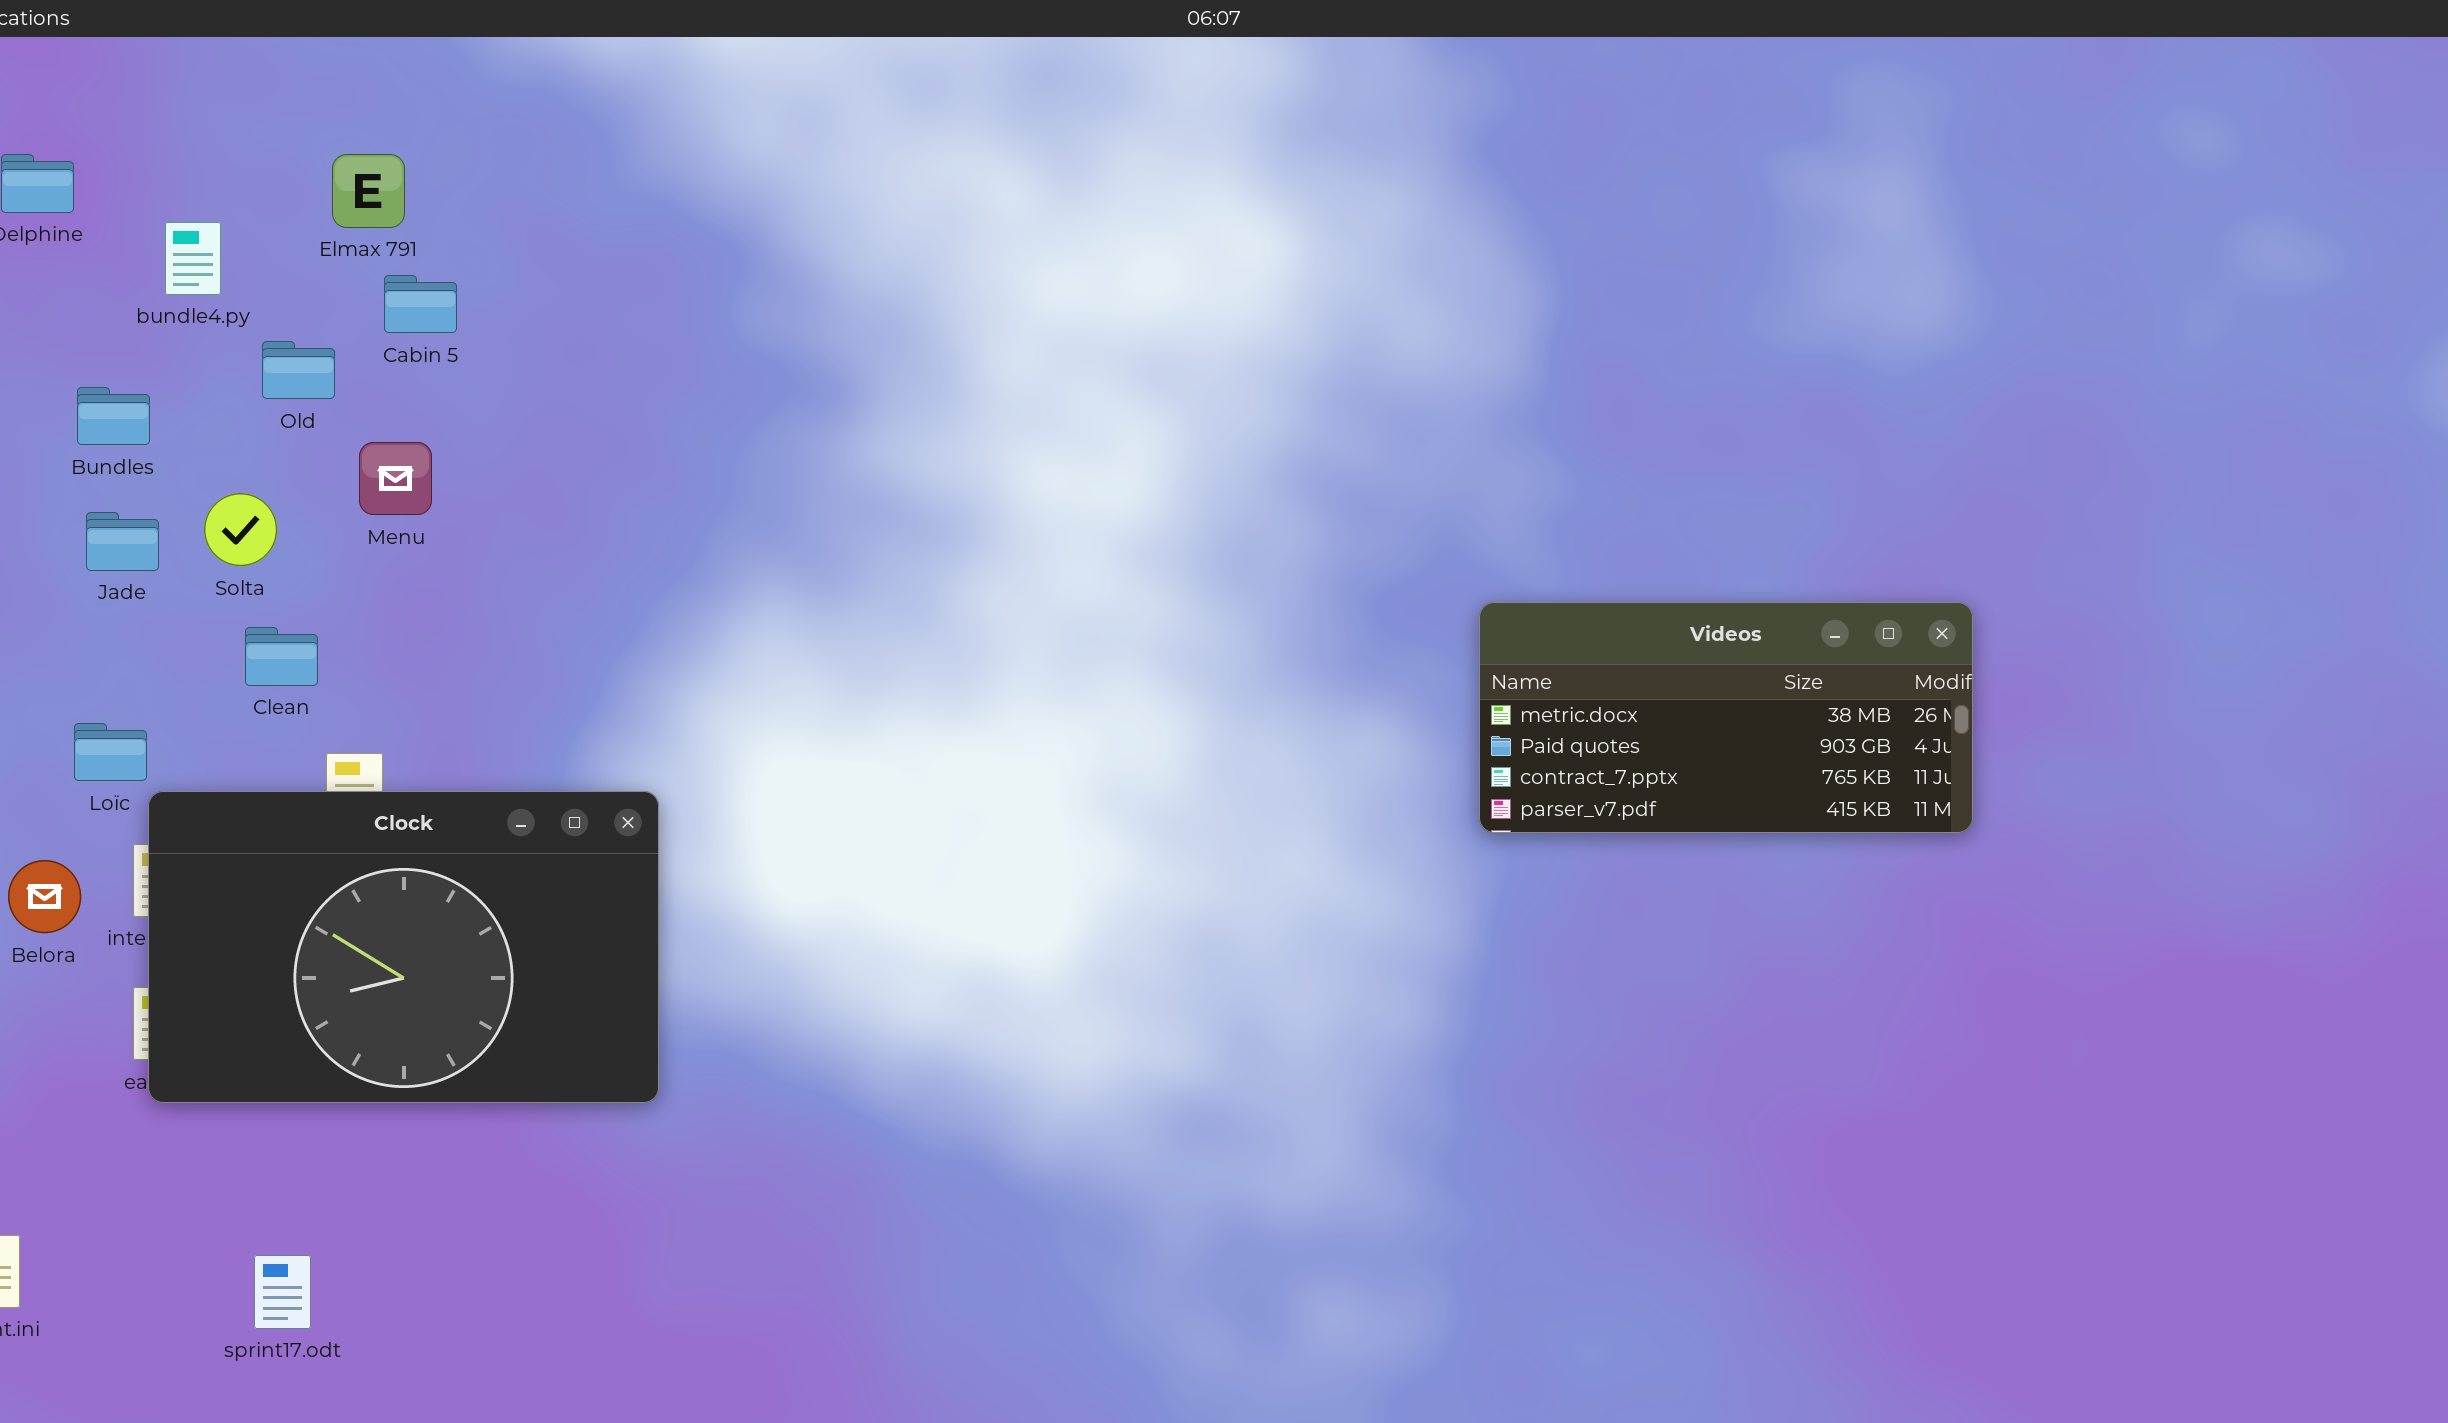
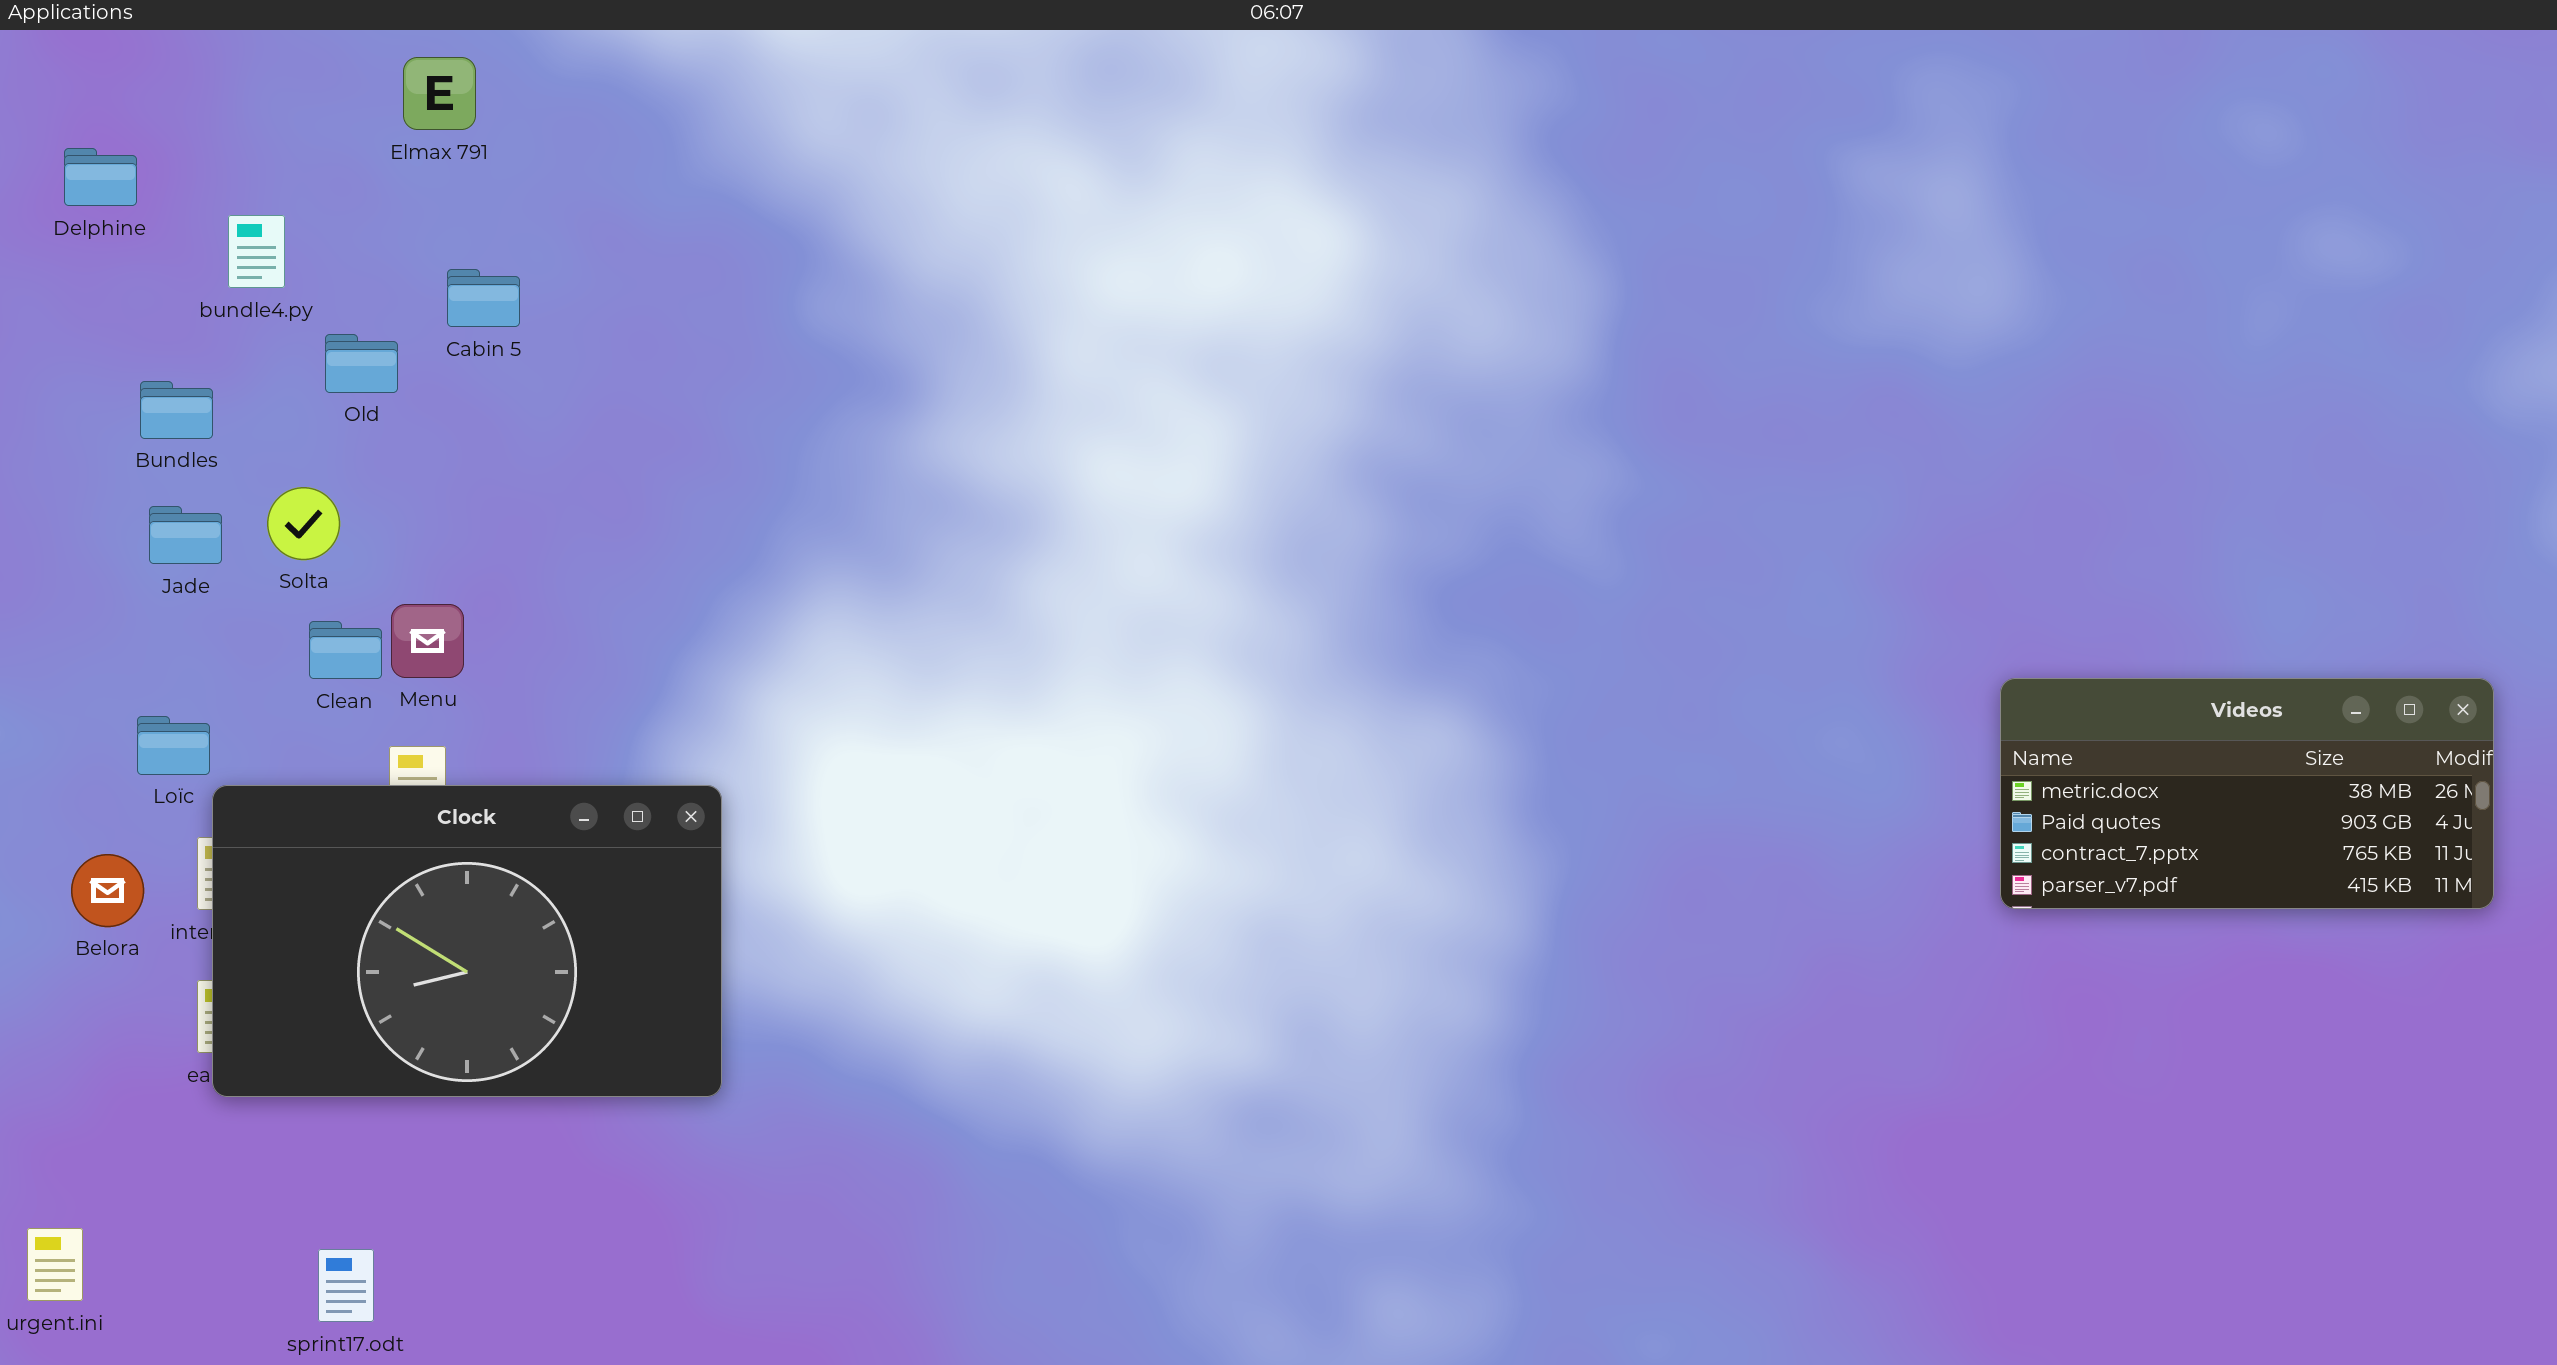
Elmax 791: [332,154,405,228] -> [403,57,476,130], moved
Menu: [359,442,432,515] -> [391,604,464,678], moved
Videos: [1479,602,1973,833] -> [2000,678,2494,909], moved

